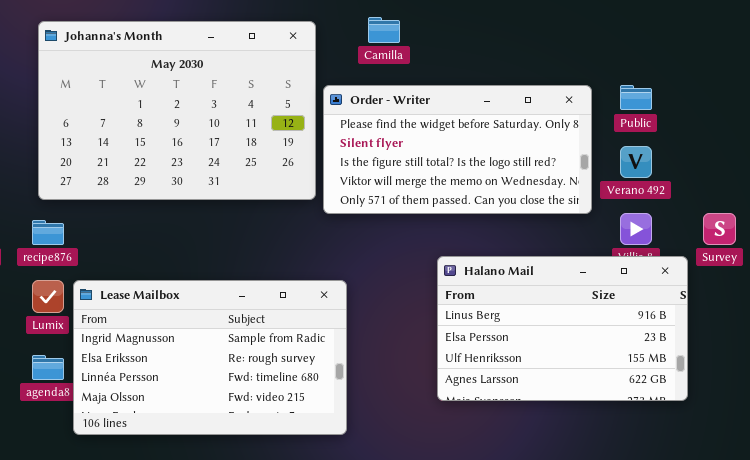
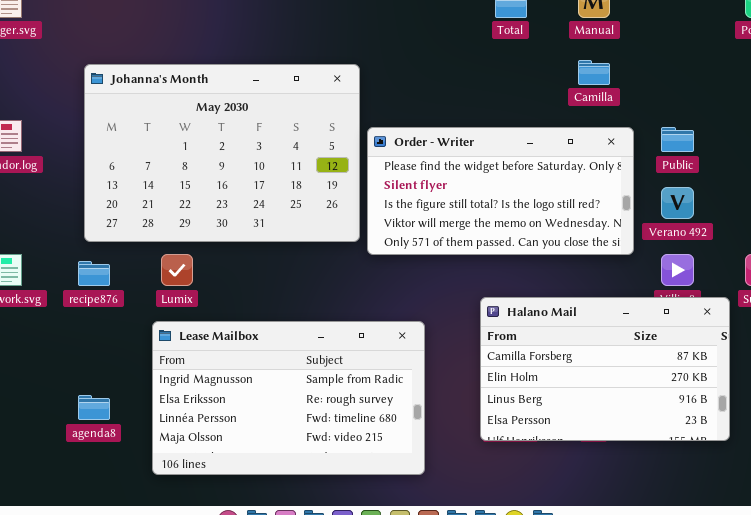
Camilla: [368,17,400,43] -> [578,60,610,85], moved
Halano Mail: [437,256,688,401] -> [480,297,730,441], scrolled up 2 rows
Lumix: [32,280,64,313] -> [161,254,193,286], moved
Lease Mailbox: [73,280,347,435] -> [152,321,425,475], moved

